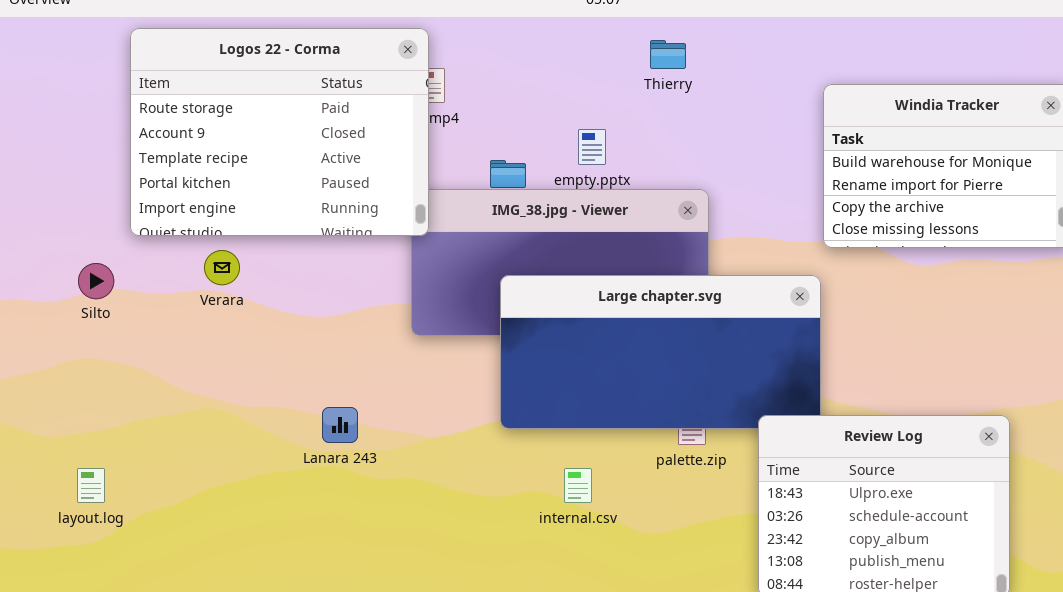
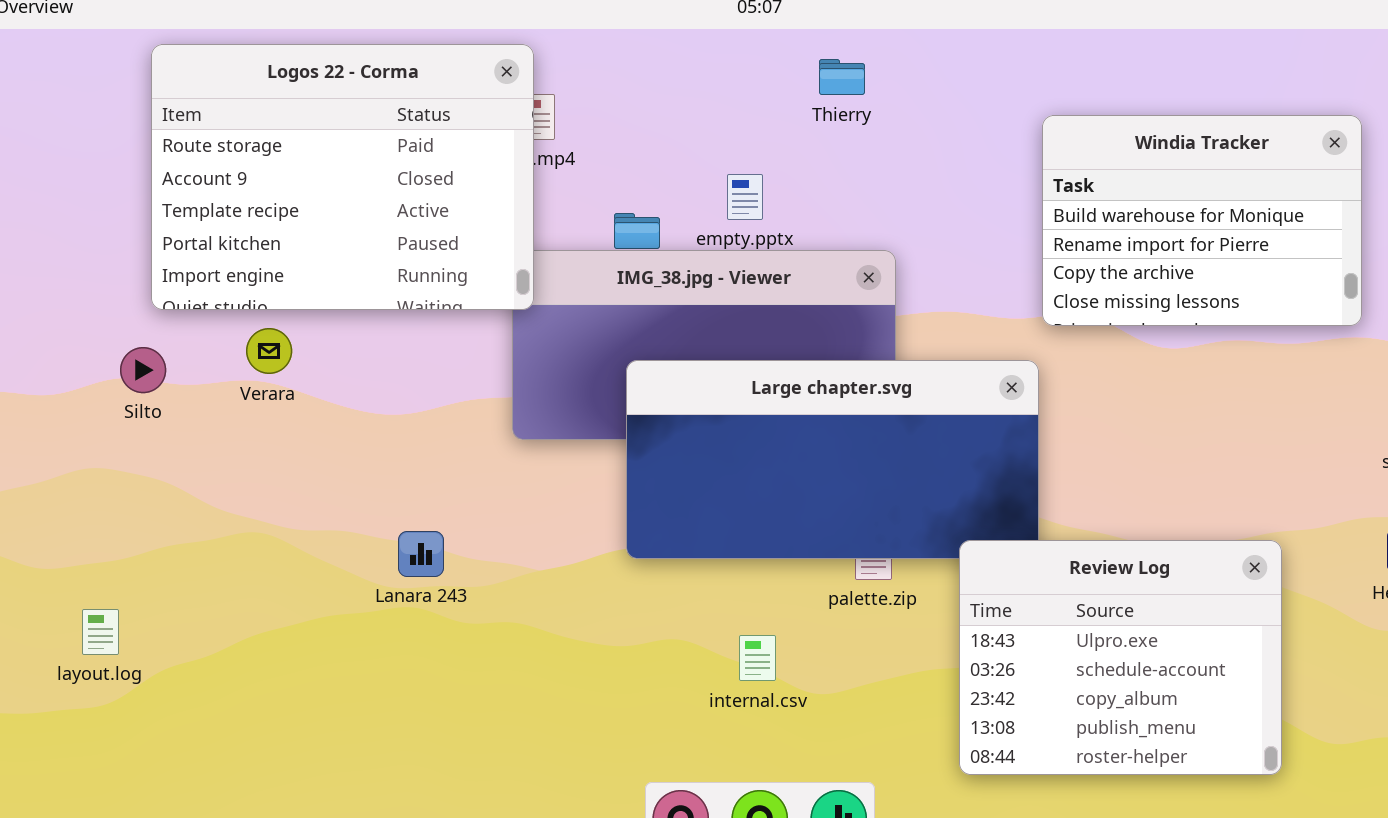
Silto: [78,263,114,299] -> [120,347,166,393], moved
internal.csv: [564,468,592,503] -> [739,635,776,681], moved

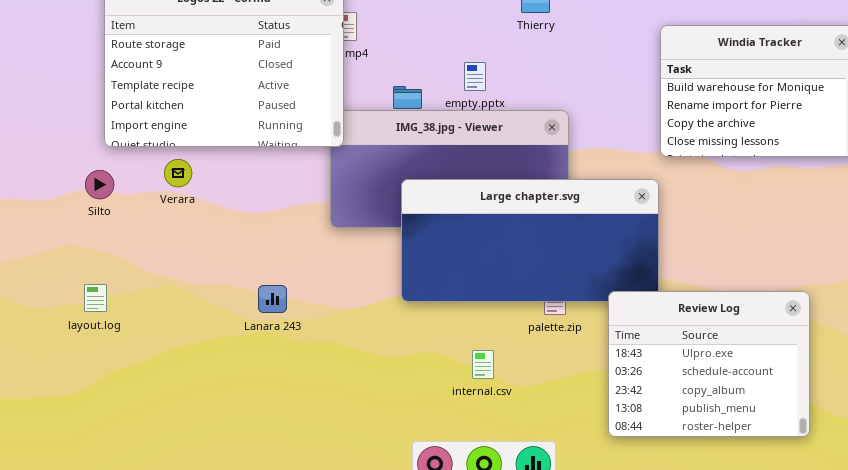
layout.log: [82,609,119,655] -> [84,284,107,312], moved

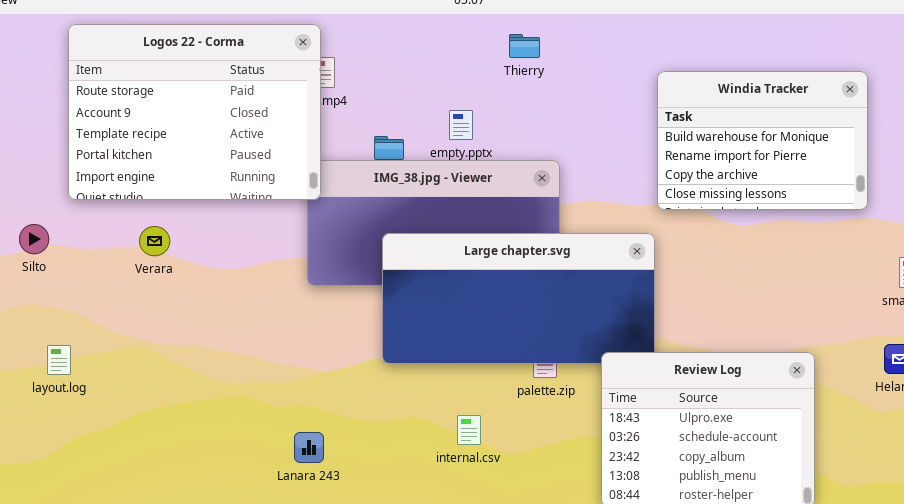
Verara: [164,159,192,187] -> [139,226,170,256], moved
Silto: [85,170,114,199] -> [19,224,49,254], moved
Lanara 243: [258,285,287,313] -> [294,432,324,463], moved

